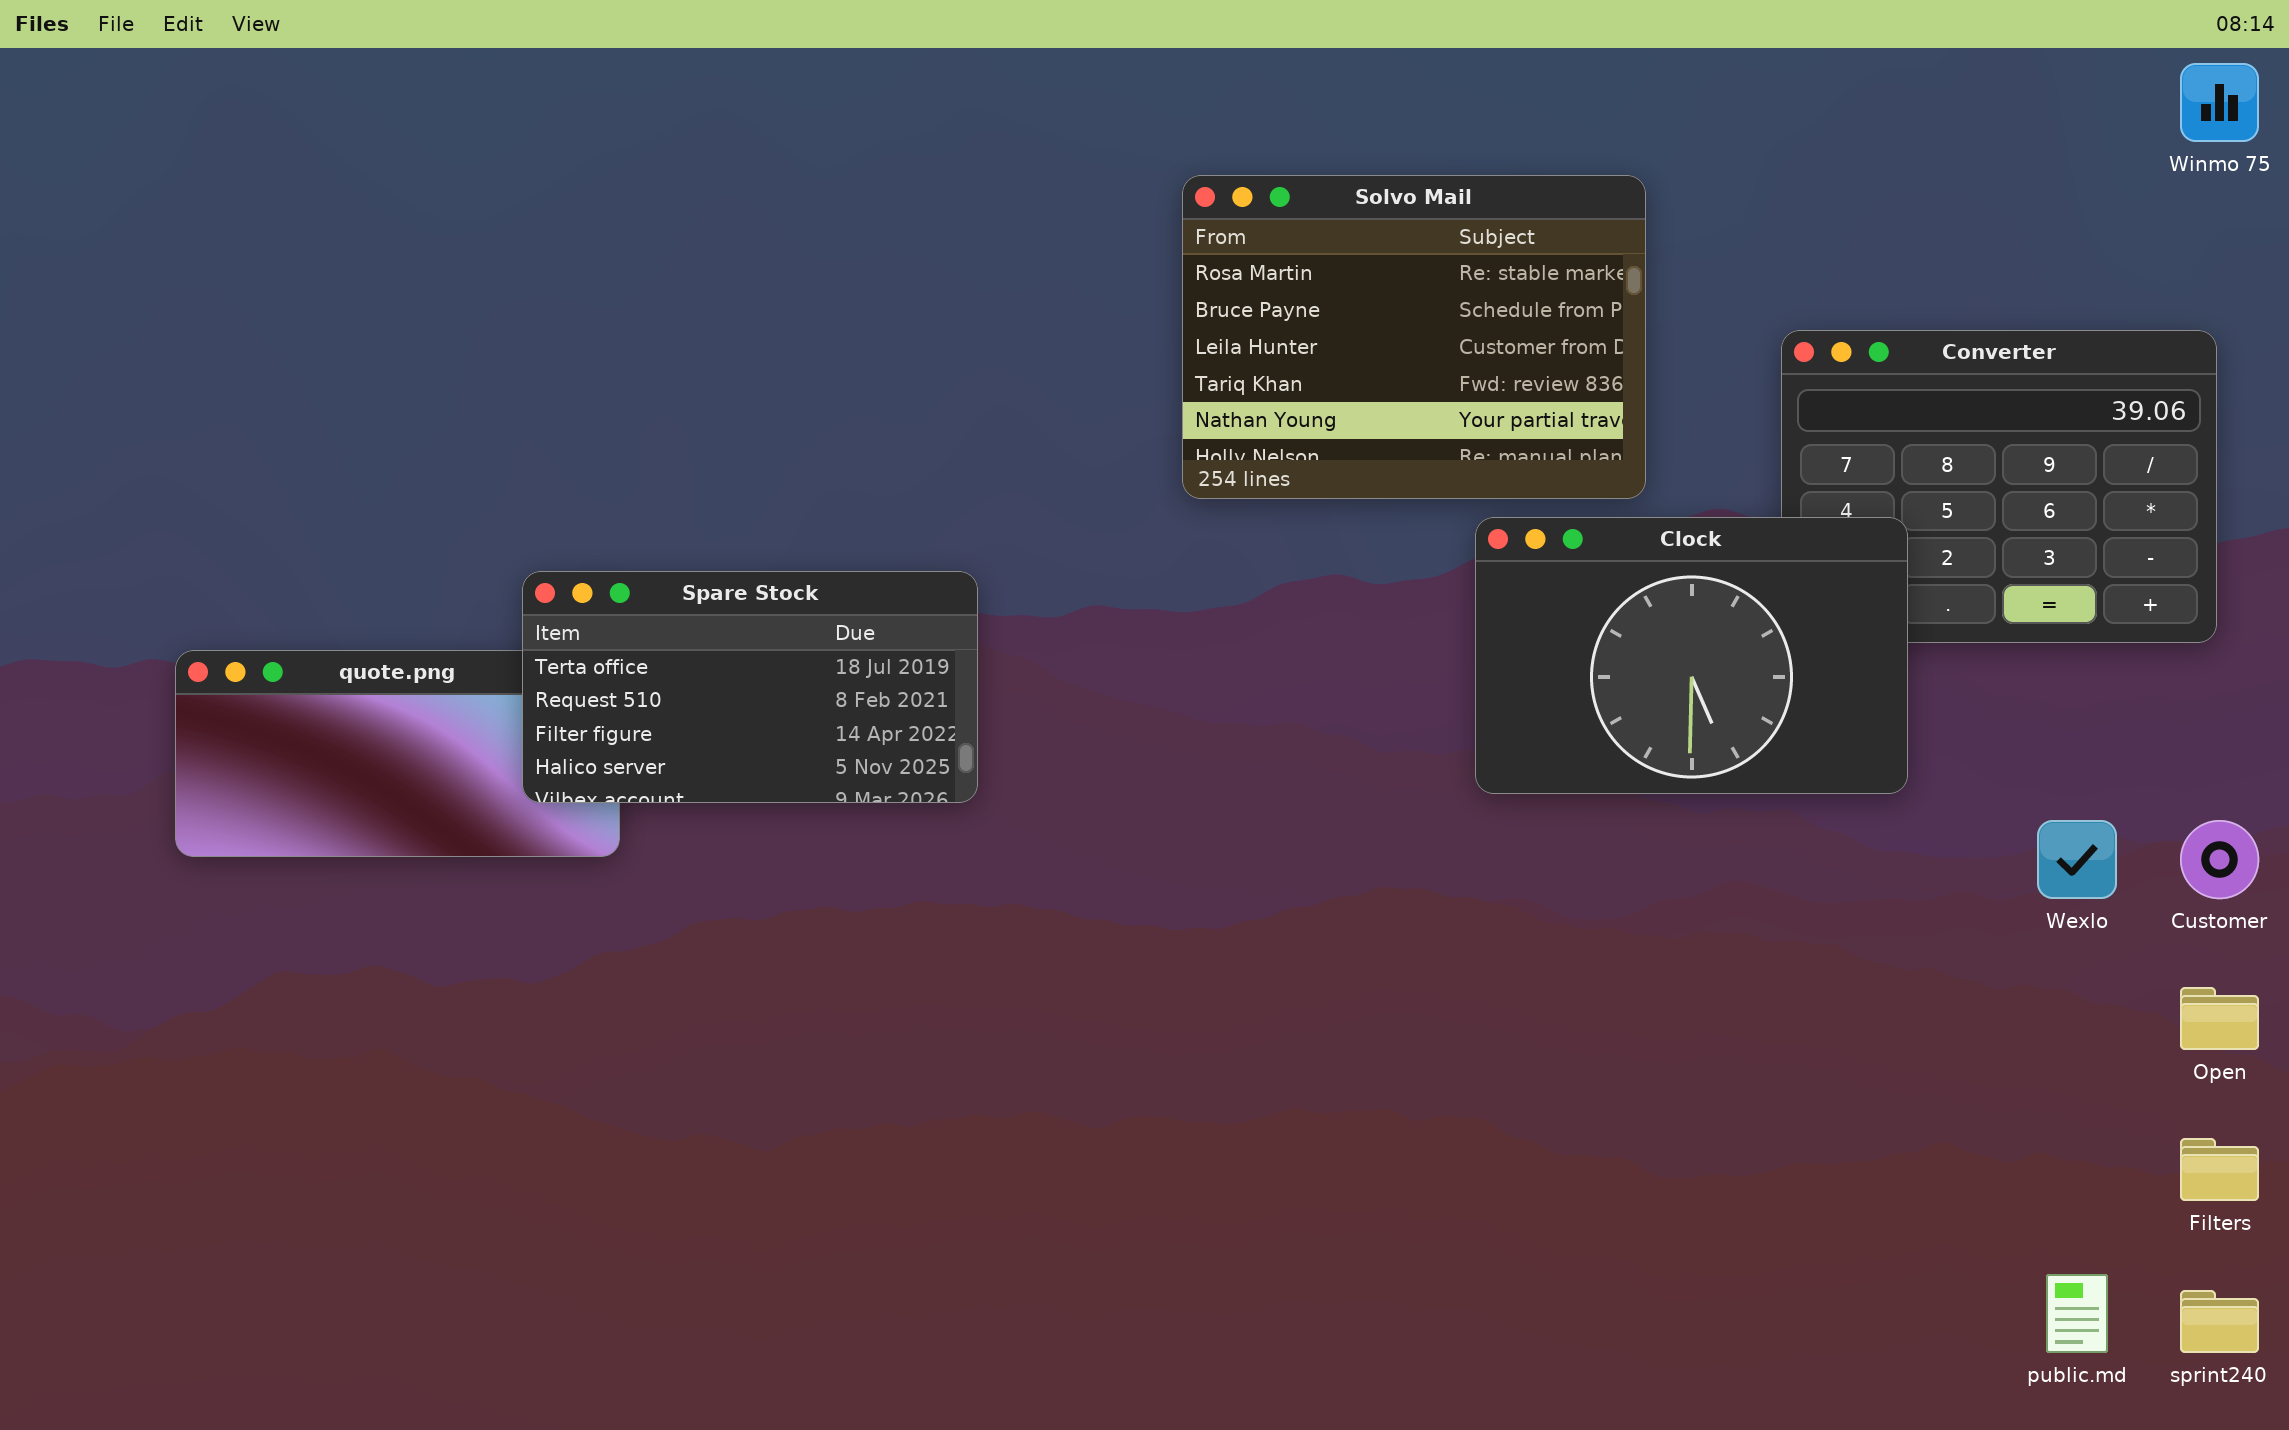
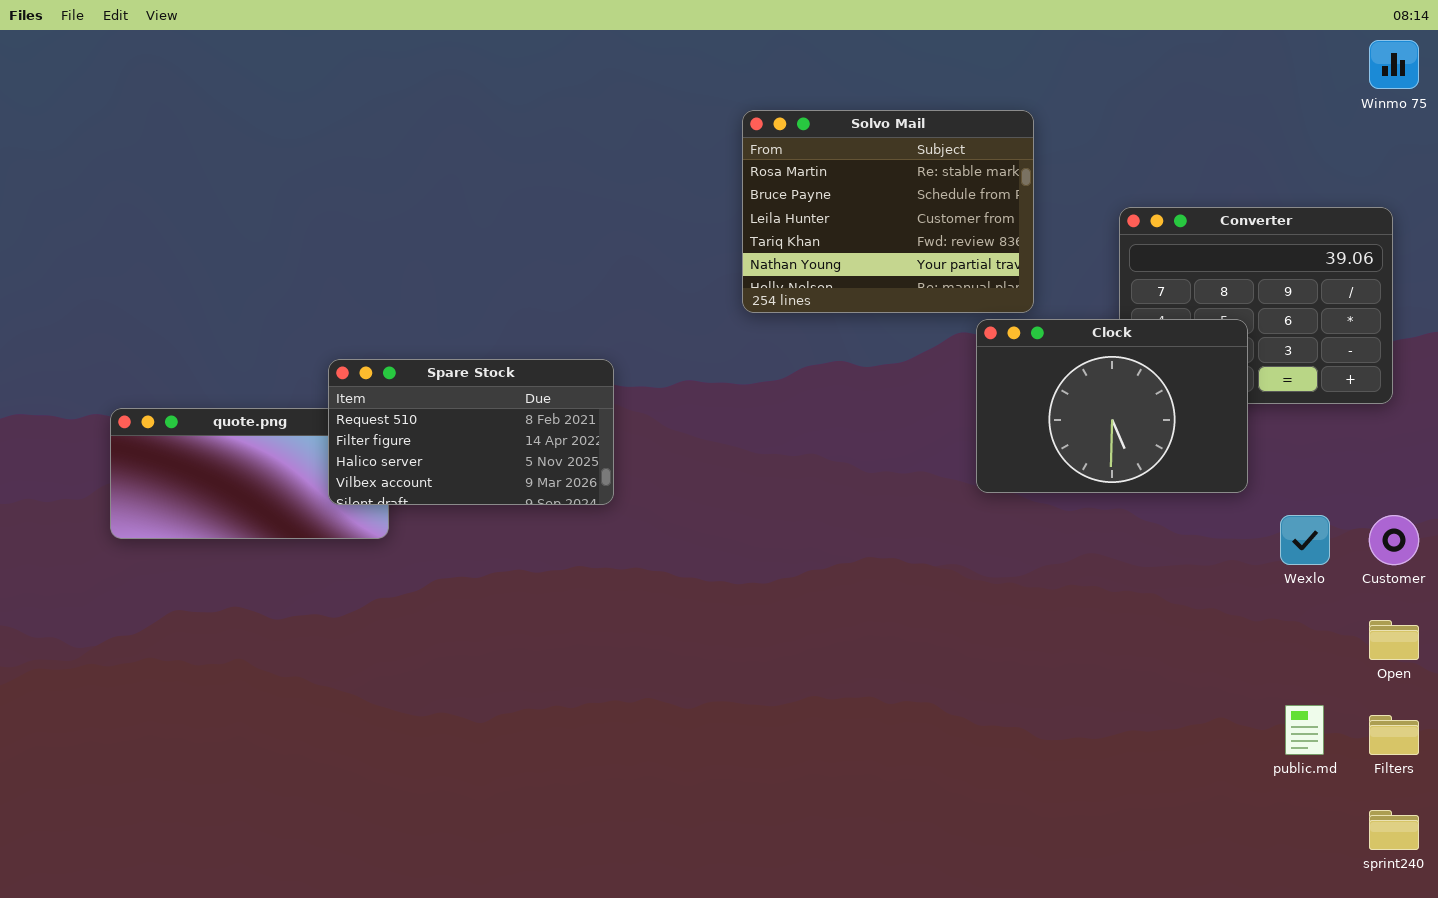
Clock: [1475,517,1908,794] -> [976,319,1248,493], moved
Spare Stock: [522,571,978,803] -> [328,359,614,505], scrolled down 1 row
public.md: [2046,1274,2108,1353] -> [1285,705,1324,755], moved

